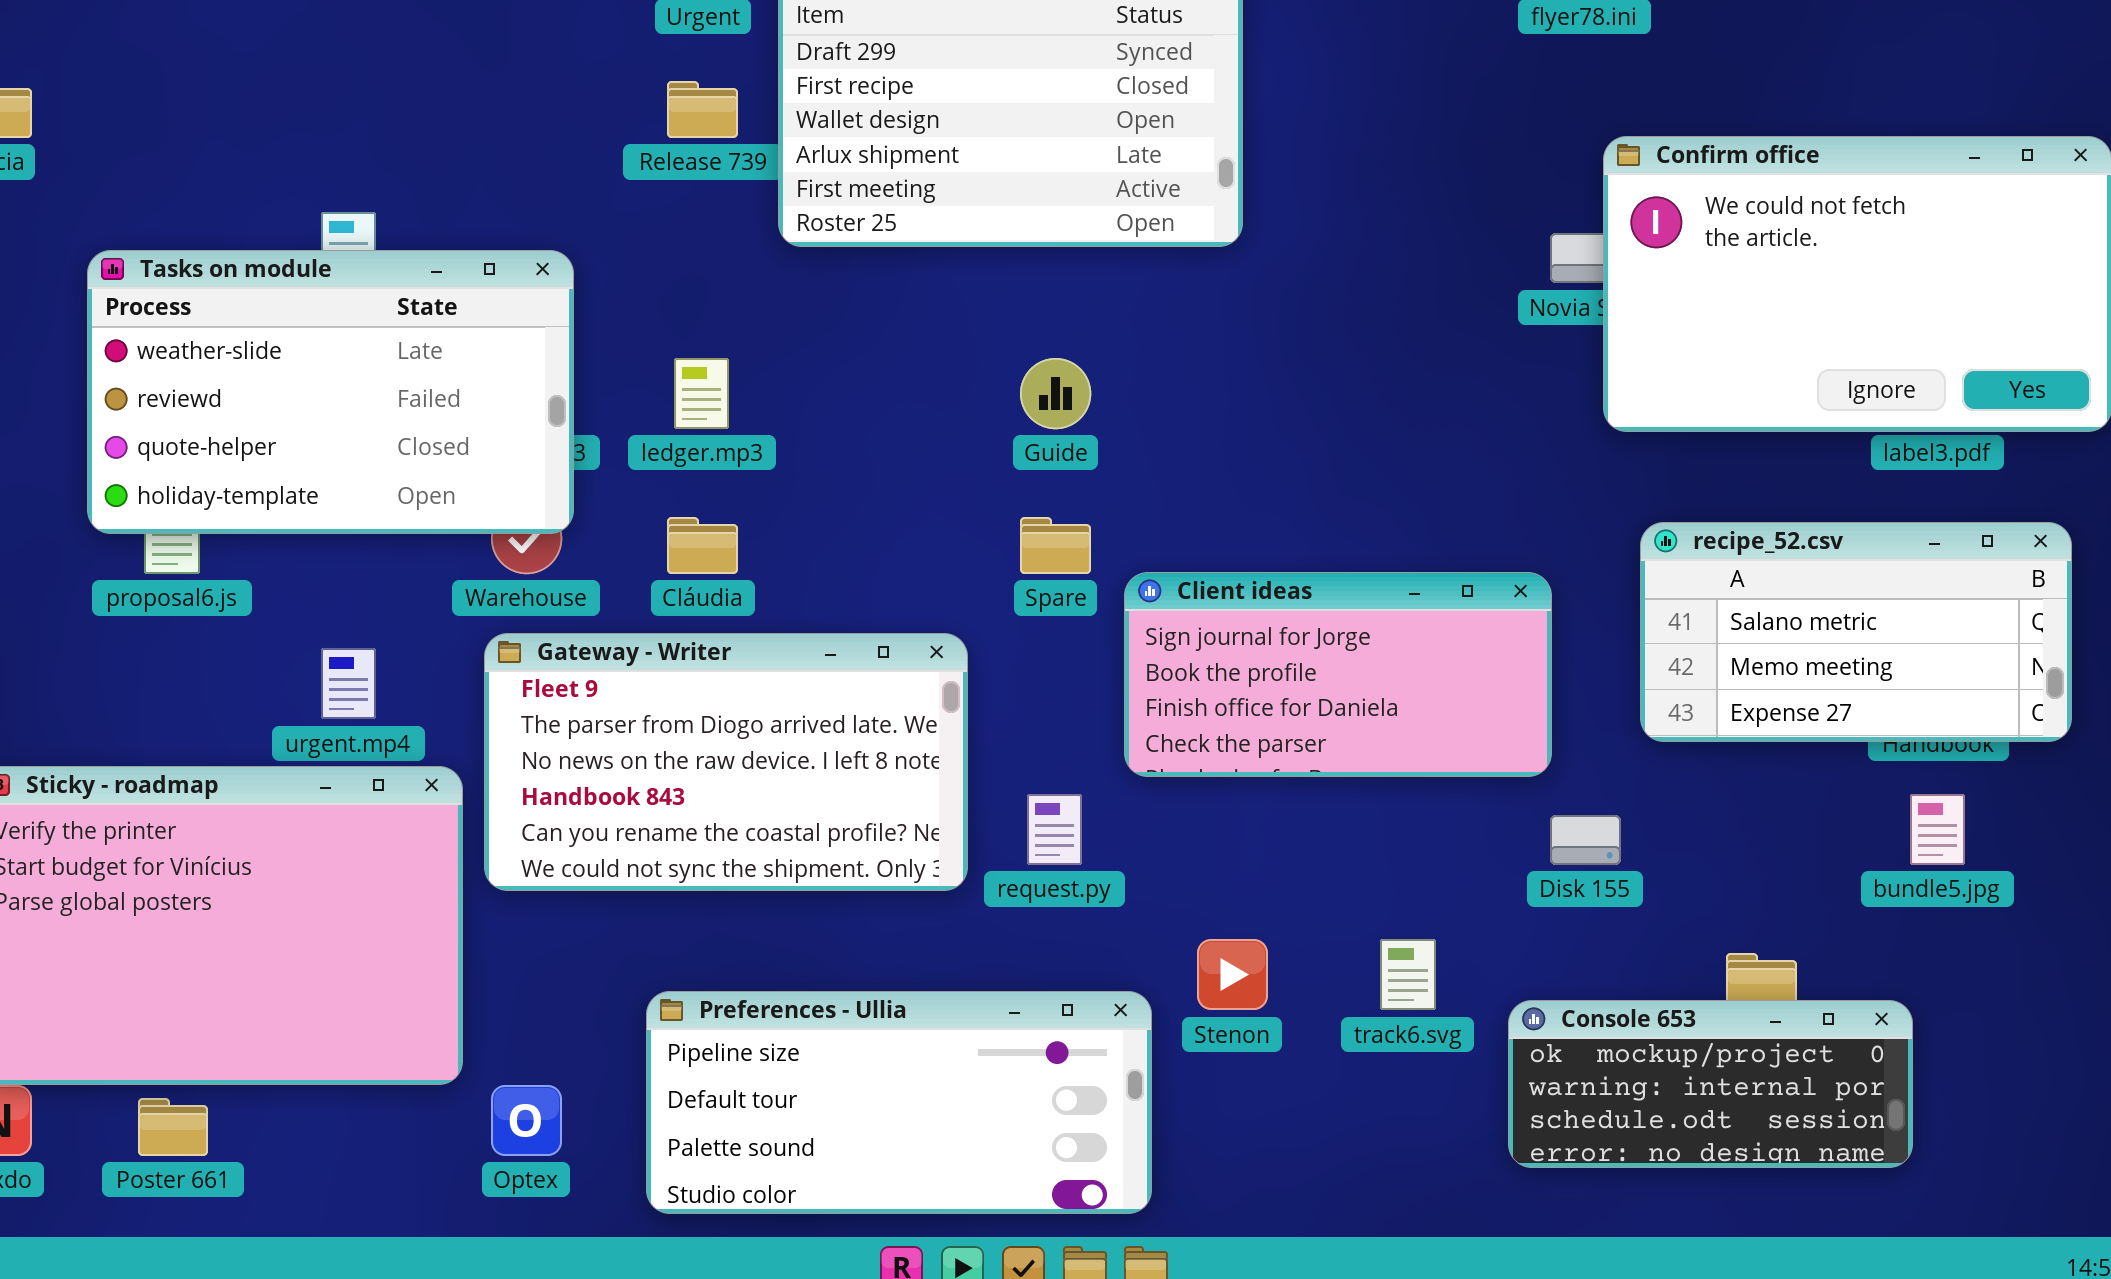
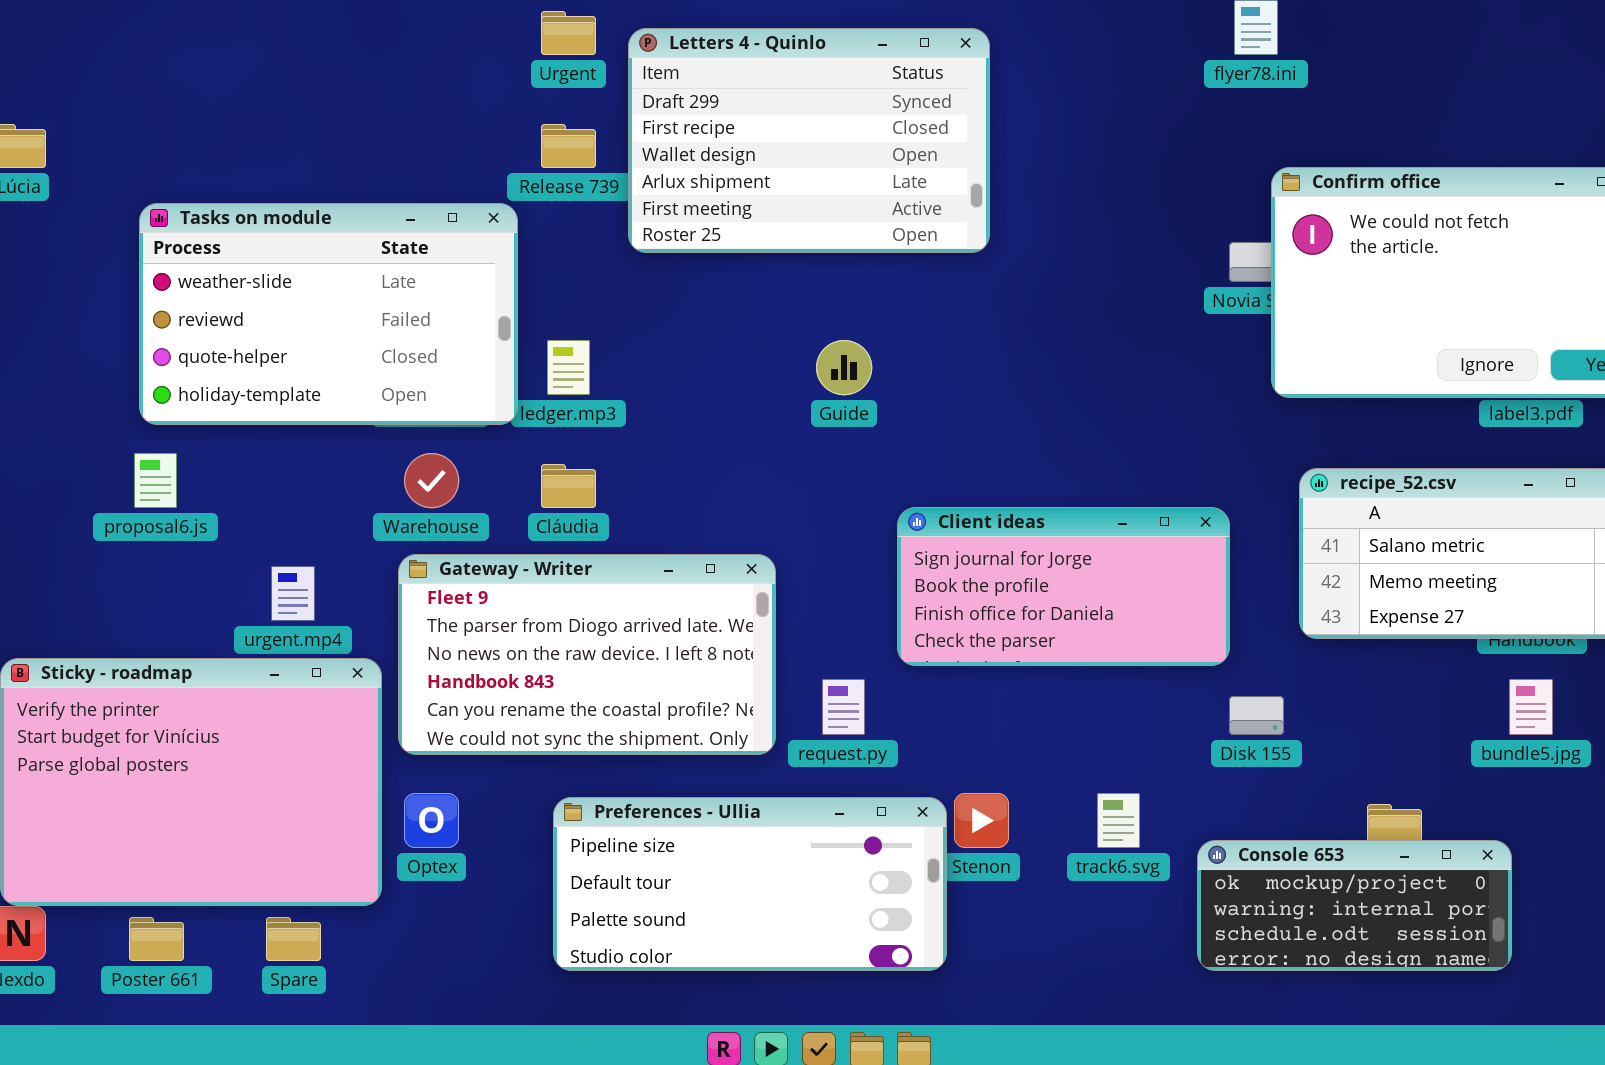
Tasks on module: [87,250,574,534] -> [139,203,518,425], moved
Spare: [1020,517,1091,574] -> [266,917,321,961], moved
Preferences - Ullia: [646,991,1152,1214] -> [553,797,947,971], moved
Optex: [491,1085,562,1156] -> [404,793,459,848], moved

